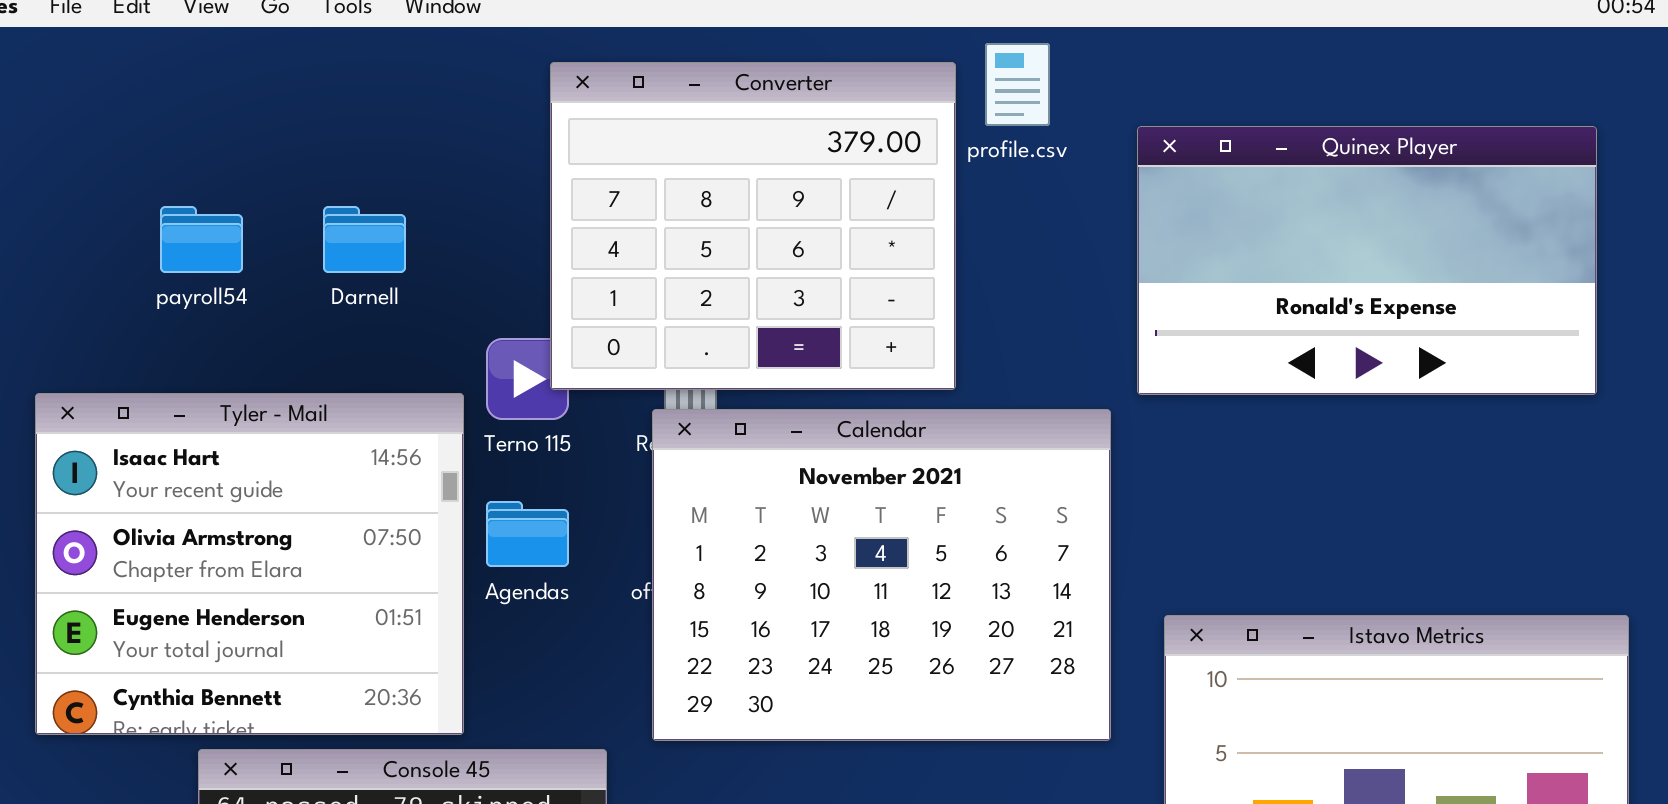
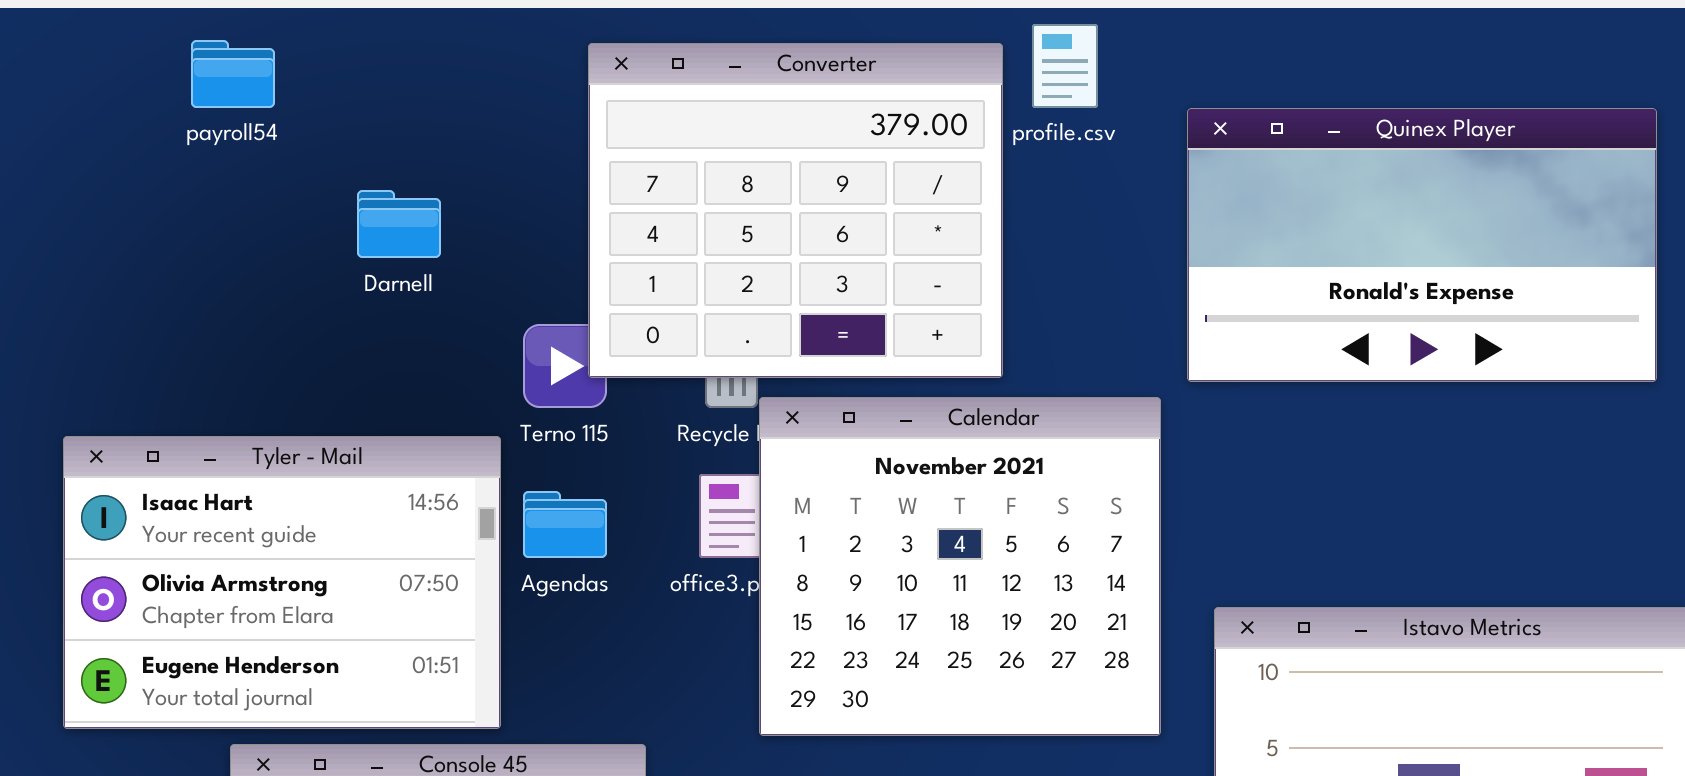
payroll54: [160,206,243,273] -> [191,40,275,108], moved
Tyler - Mail: [35,393,464,735] -> [63,436,501,729], resized
Calendar: [652,409,1111,741] -> [759,397,1161,736], resized

